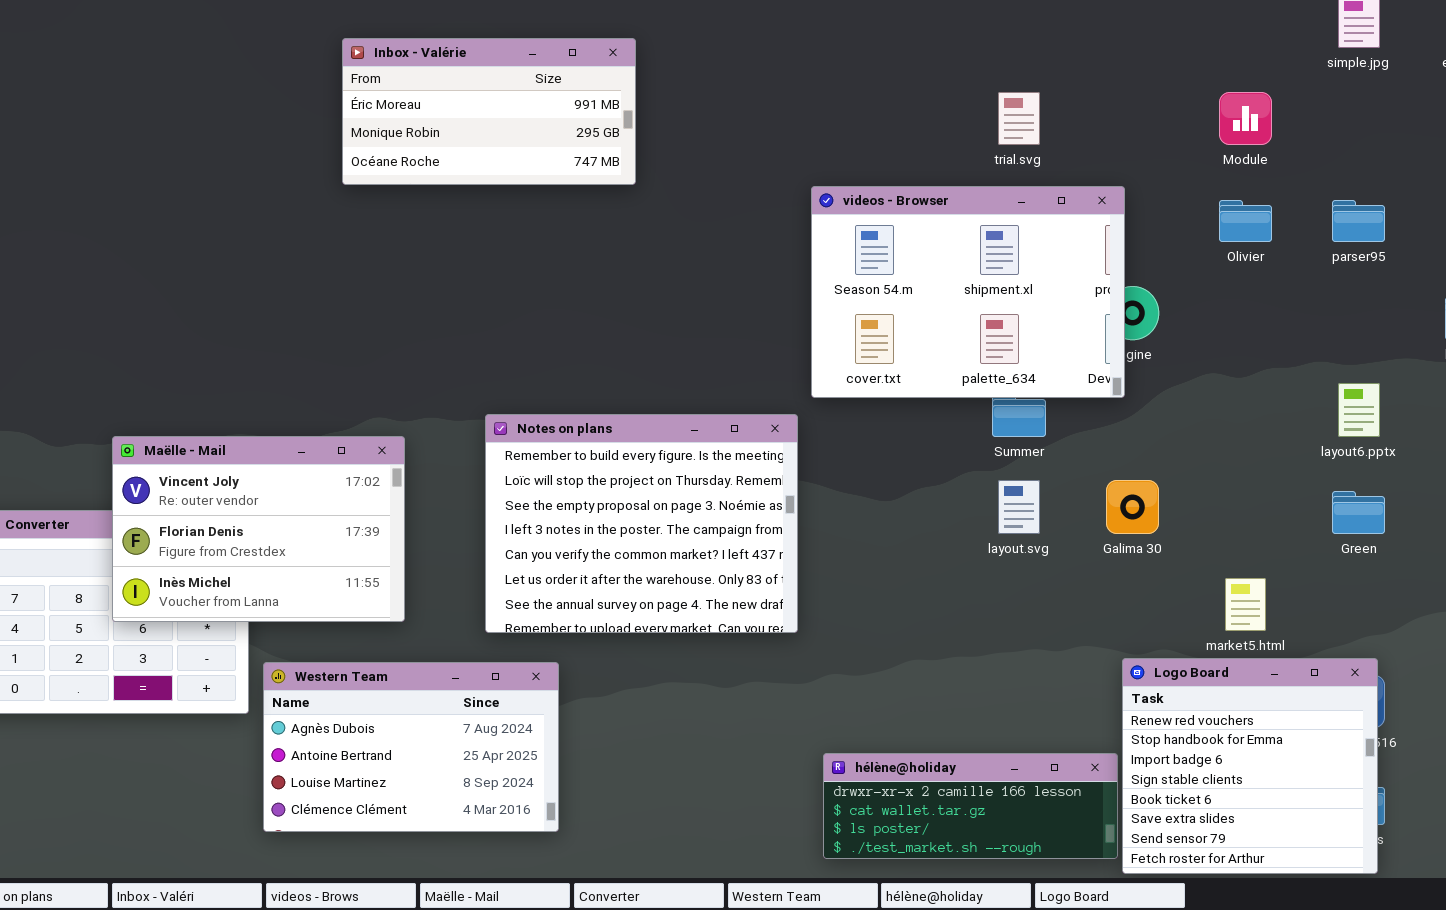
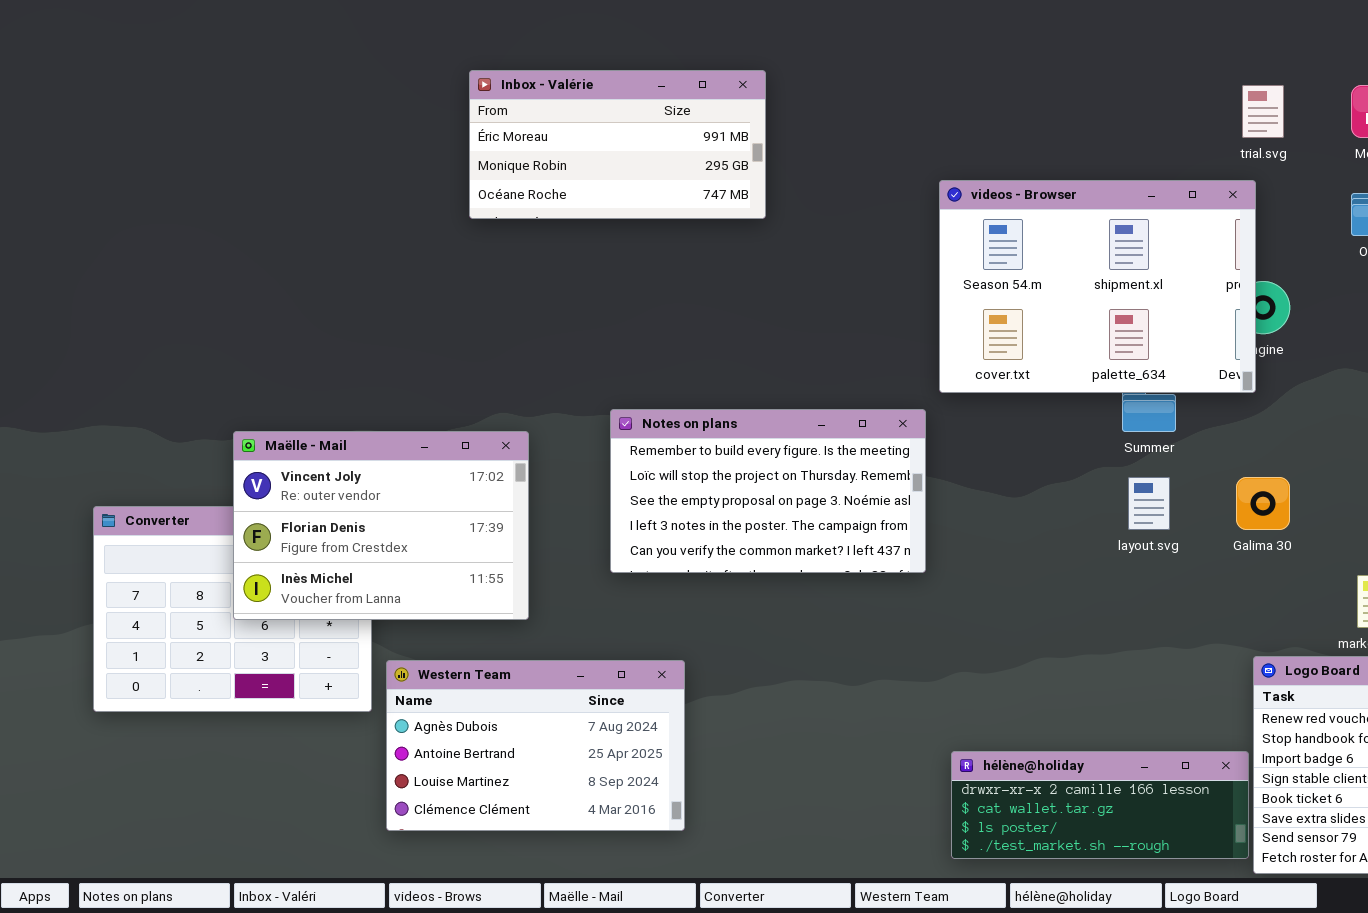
Inbox - Valérie: [342,38,636,185] -> [469,70,766,219], moved
trial.svg: [998,92,1040,145] -> [1242,85,1284,138], moved
Notes on plans: [485,414,798,633] -> [610,409,926,573], resized

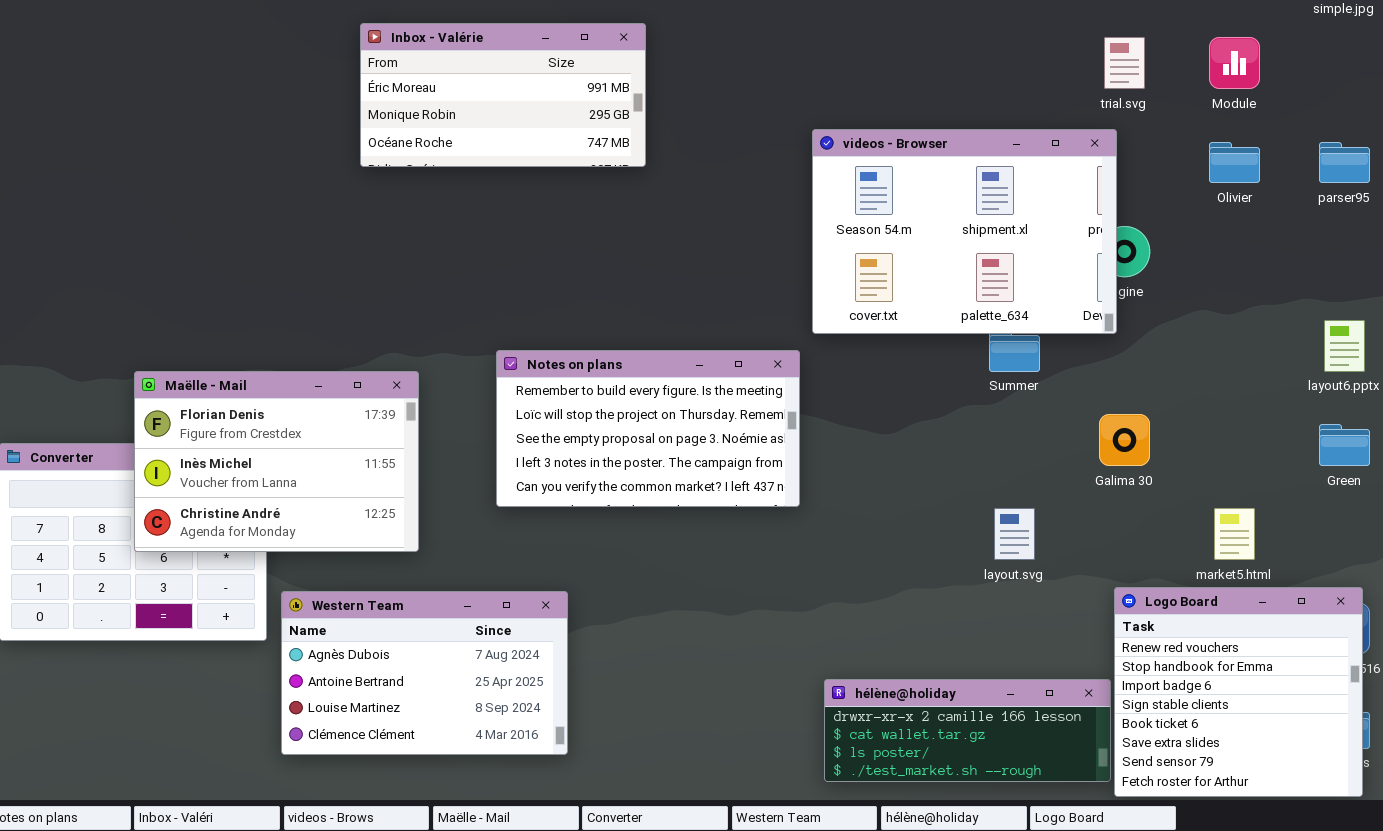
Maëlle - Mail: [233,431,529,620] -> [134,371,419,552], scrolled down 1 row
layout.svg: [1128,477,1170,530] -> [994,508,1035,560], moved

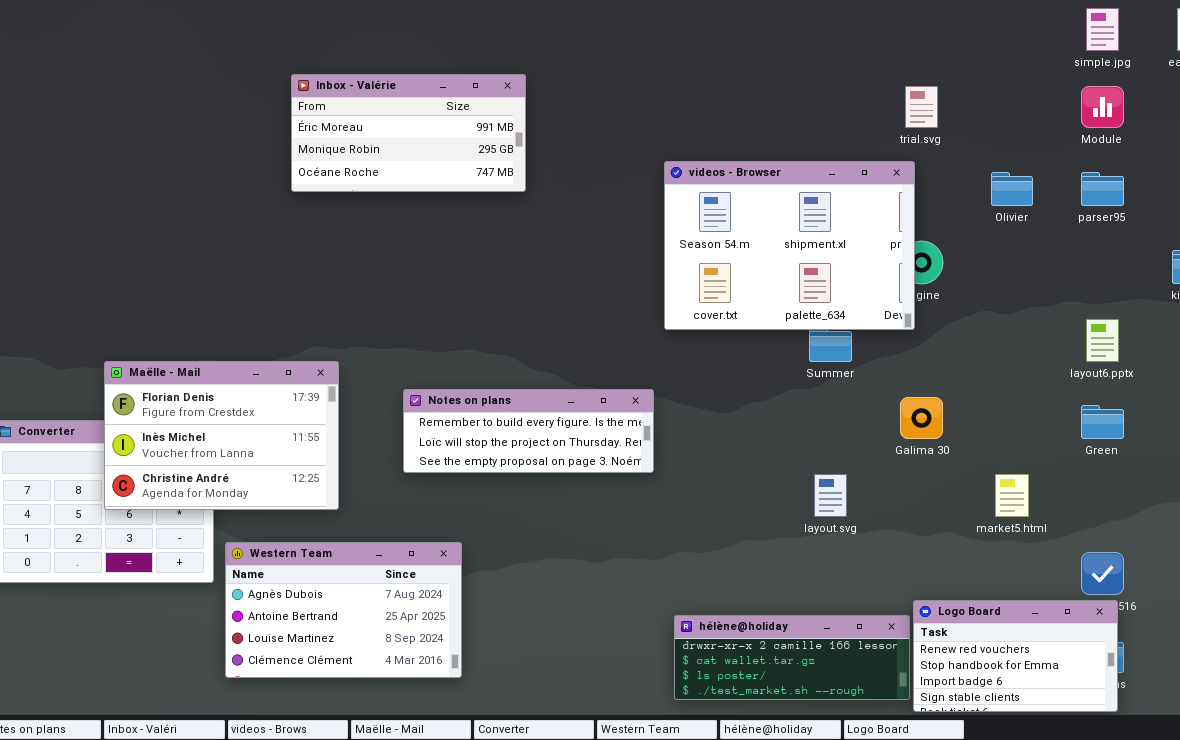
Module: [1209,37,1260,89] -> [1081,86,1124,128], moved
Notes on plans: [496,350,800,507] -> [403,389,654,473], resized
Logo Board: [1114,587,1363,797] -> [913,600,1118,712], resized

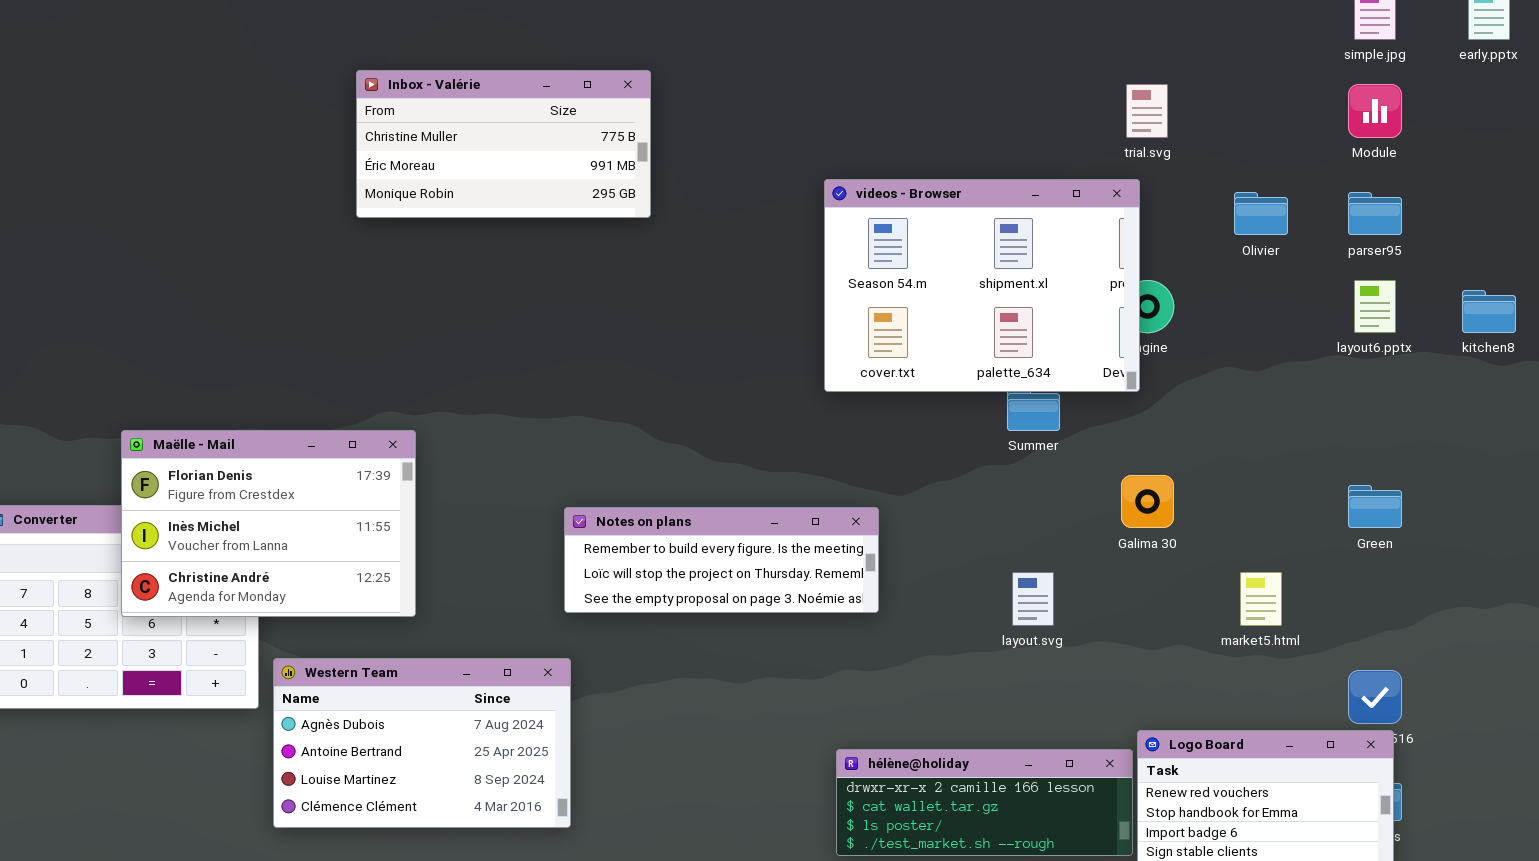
Inbox - Valérie: [291,74,526,192] -> [356,70,651,218], scrolled up 1 row
layout6.pptx: [1086,319,1119,362] -> [1354,280,1396,333], moved
Notes on plans: [403,389,654,473] -> [564,507,879,613], moved

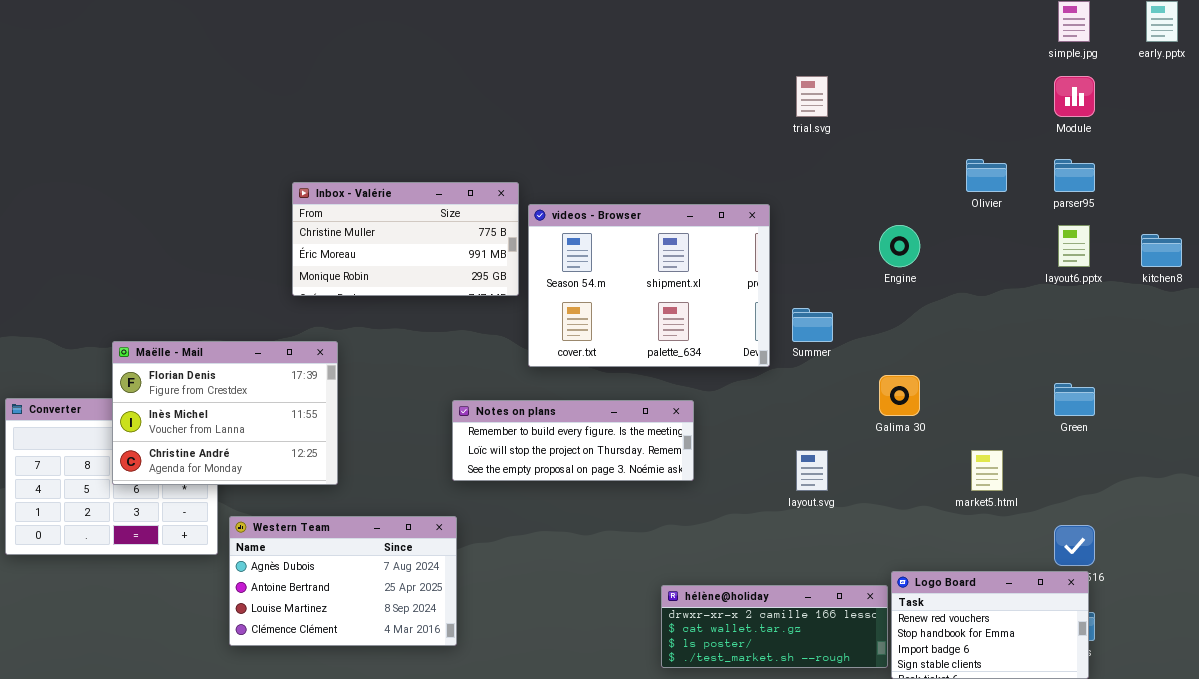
Inbox - Valérie: [356,70,651,218] -> [292,182,519,296], moved
trial.svg: [1126,84,1168,138] -> [796,76,828,117], moved
videos - Browser: [824,179,1140,392] -> [528,204,770,367], moved

